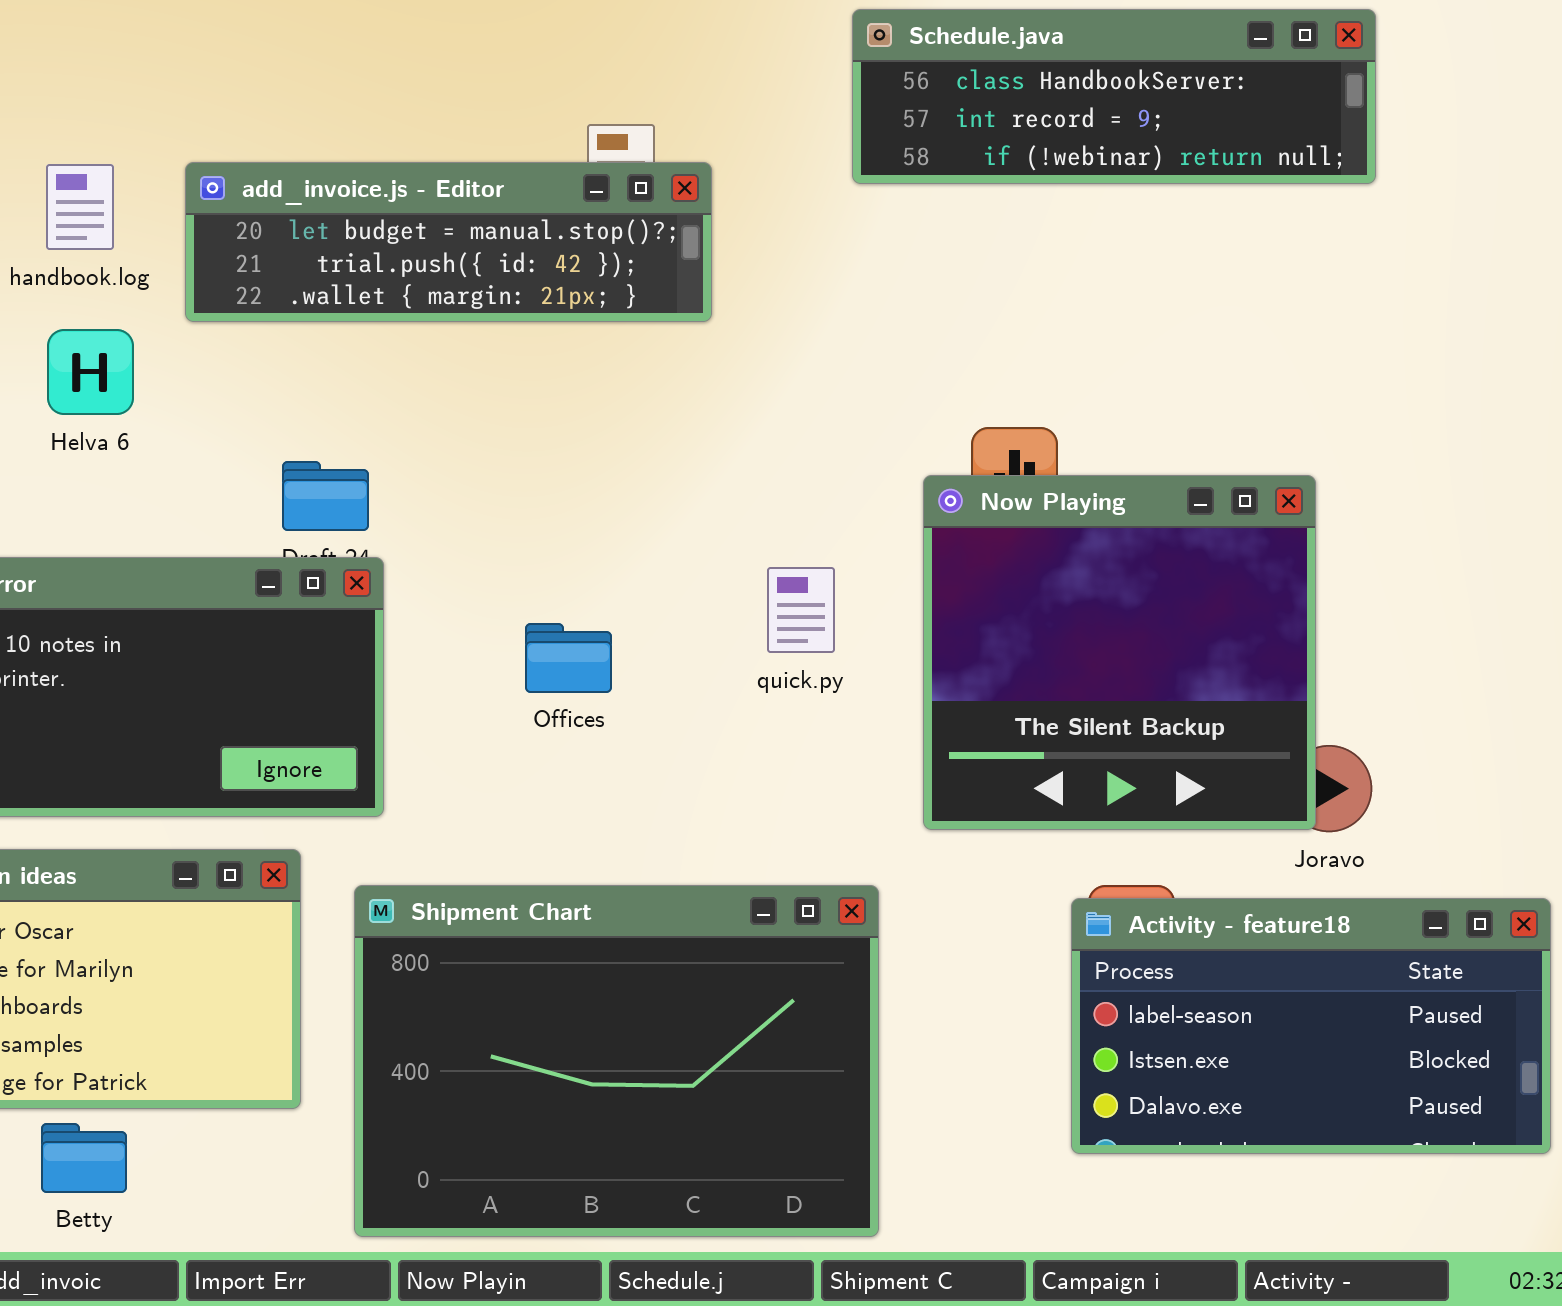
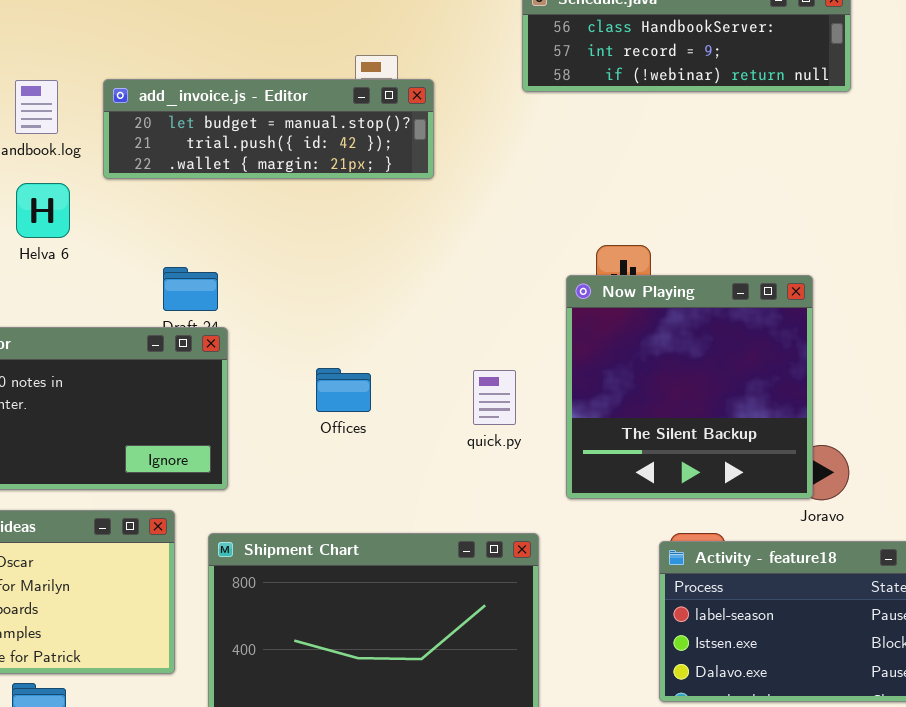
quick.py: [767,567,835,653] -> [473,370,516,425], moved

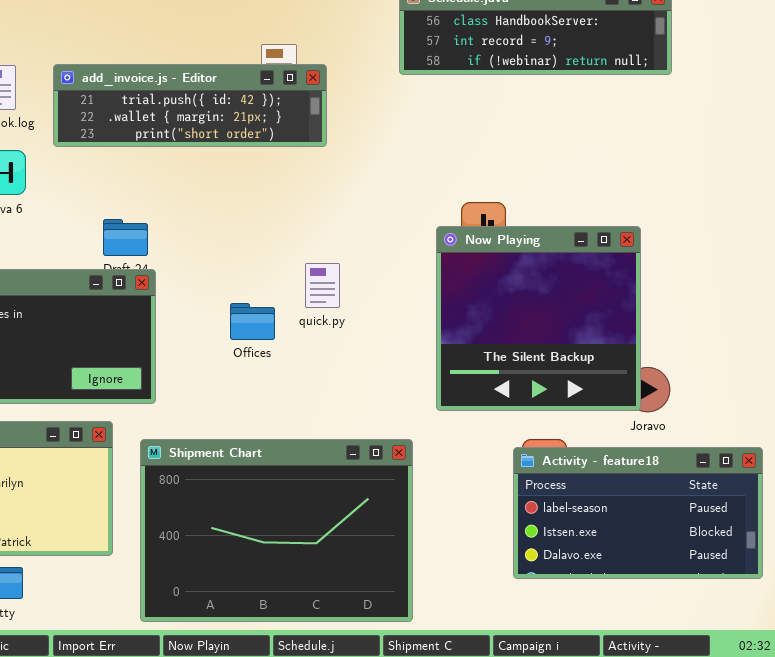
add_invoice.js - Editor: [103,79,434,179] -> [53,64,327,147], scrolled down 1 row
quick.py: [473,370,516,425] -> [305,263,340,308], moved

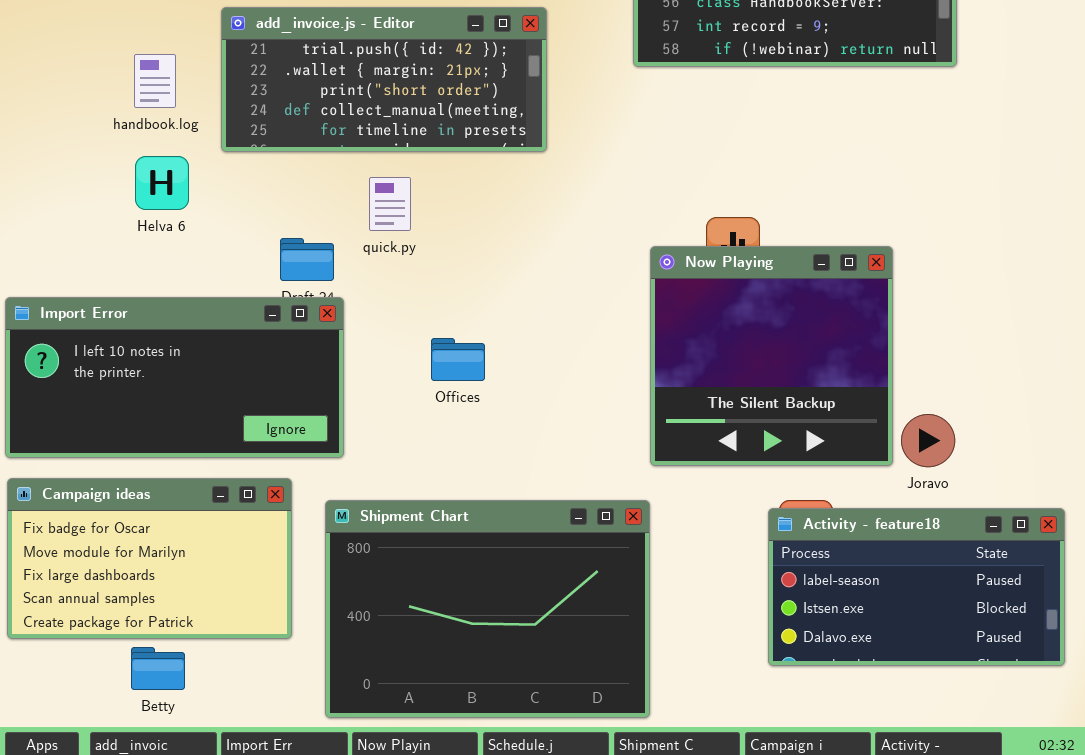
add_invoice.js - Editor: [53,64,327,147] -> [221,7,547,152], resized
Now Playing: [436,226,641,411] -> [650,246,893,466], moved
quick.py: [305,263,340,308] -> [369,177,411,231], moved

